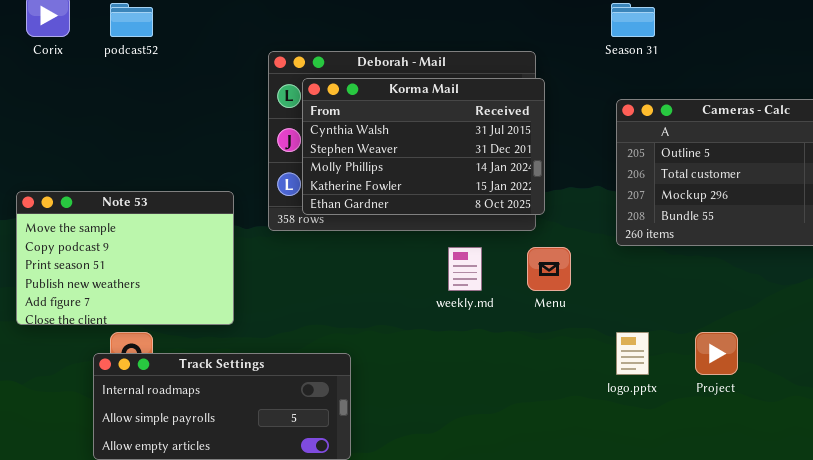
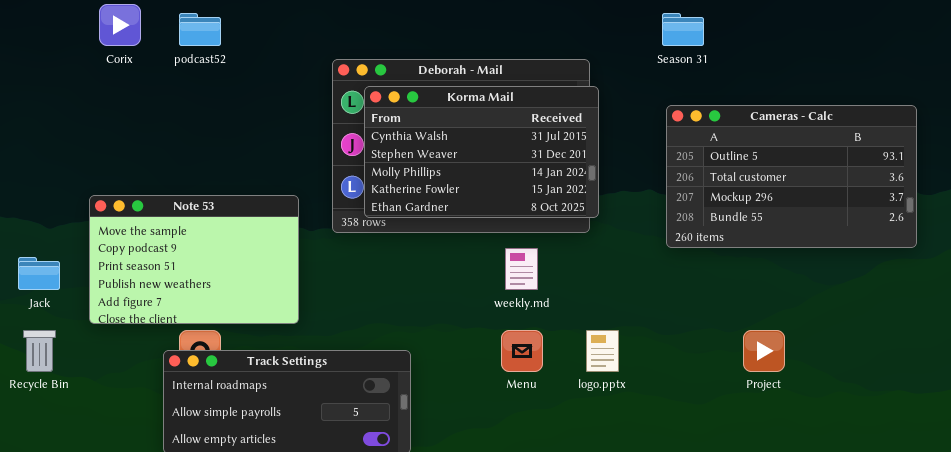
Menu: [527,247,571,291] -> [501,330,543,372], moved
logo.pptx: [616,332,649,375] -> [586,330,619,372], moved

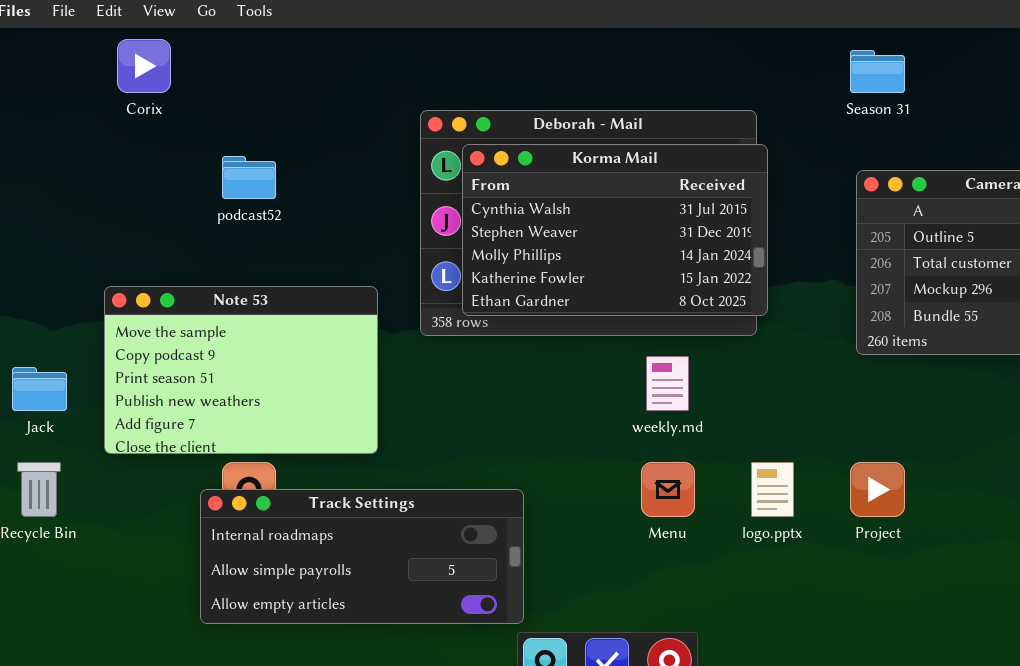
podcast52: [179,13,221,46] -> [222,156,276,199], moved
Project: [743,330,785,372] -> [850,462,905,517], moved

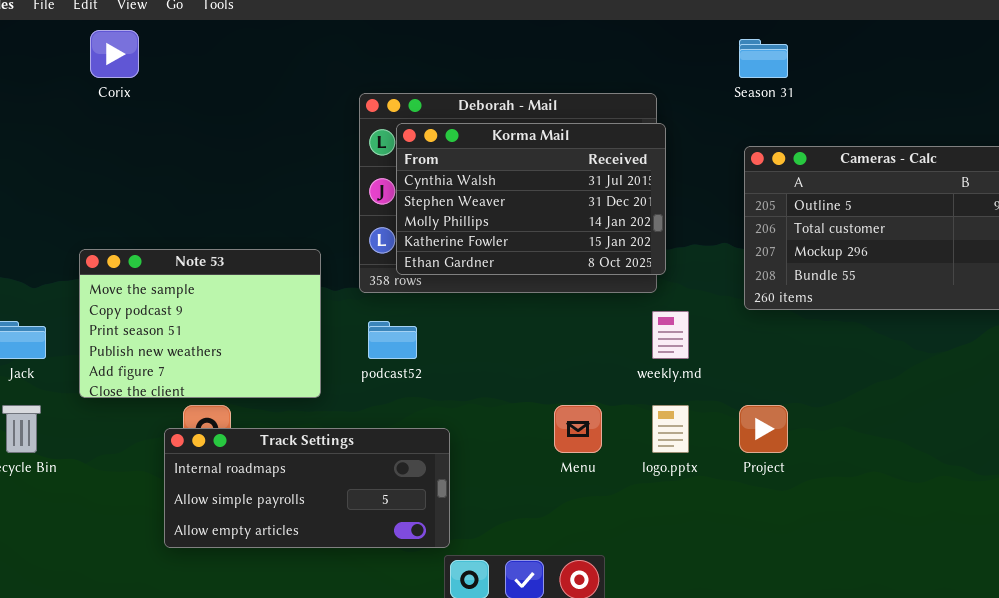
podcast52: [222,156,276,199] -> [368,321,417,359], moved
weekly.md: [646,356,689,411] -> [652,311,689,359], moved

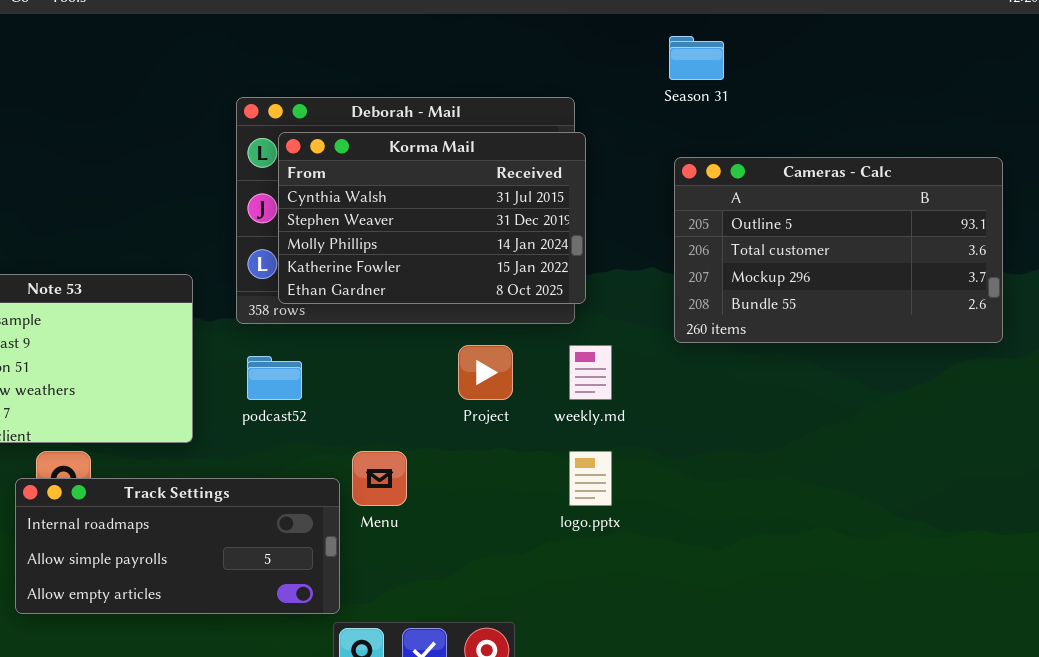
Menu: [554,405,602,453] -> [352,451,407,506], moved
Project: [739,405,788,453] -> [458,345,513,400], moved

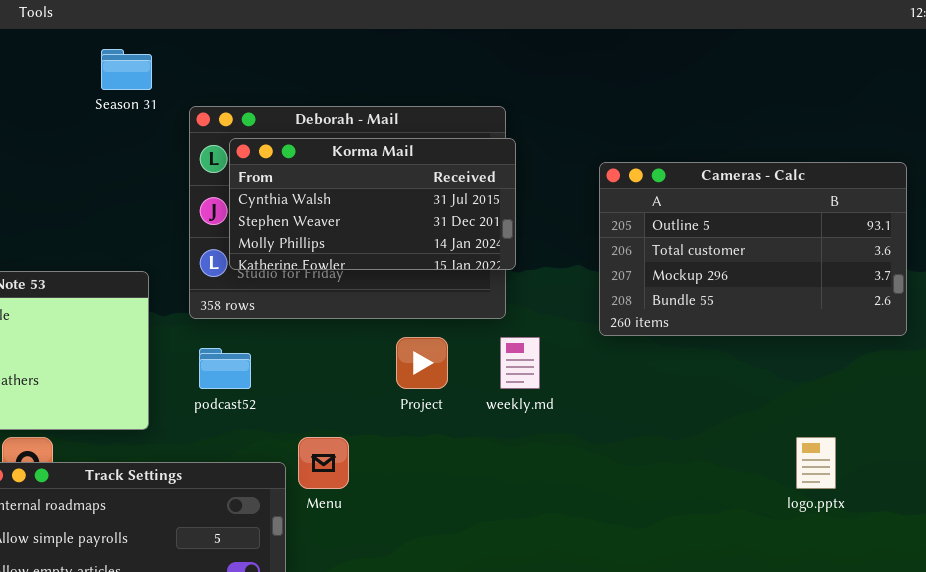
Season 31: [669,36,724,80] -> [101,49,152,90], moved
Korma Mail: [278,132,586,304] -> [229,138,516,270], resized
logo.pptx: [569,451,612,506] -> [796,437,836,489], moved

